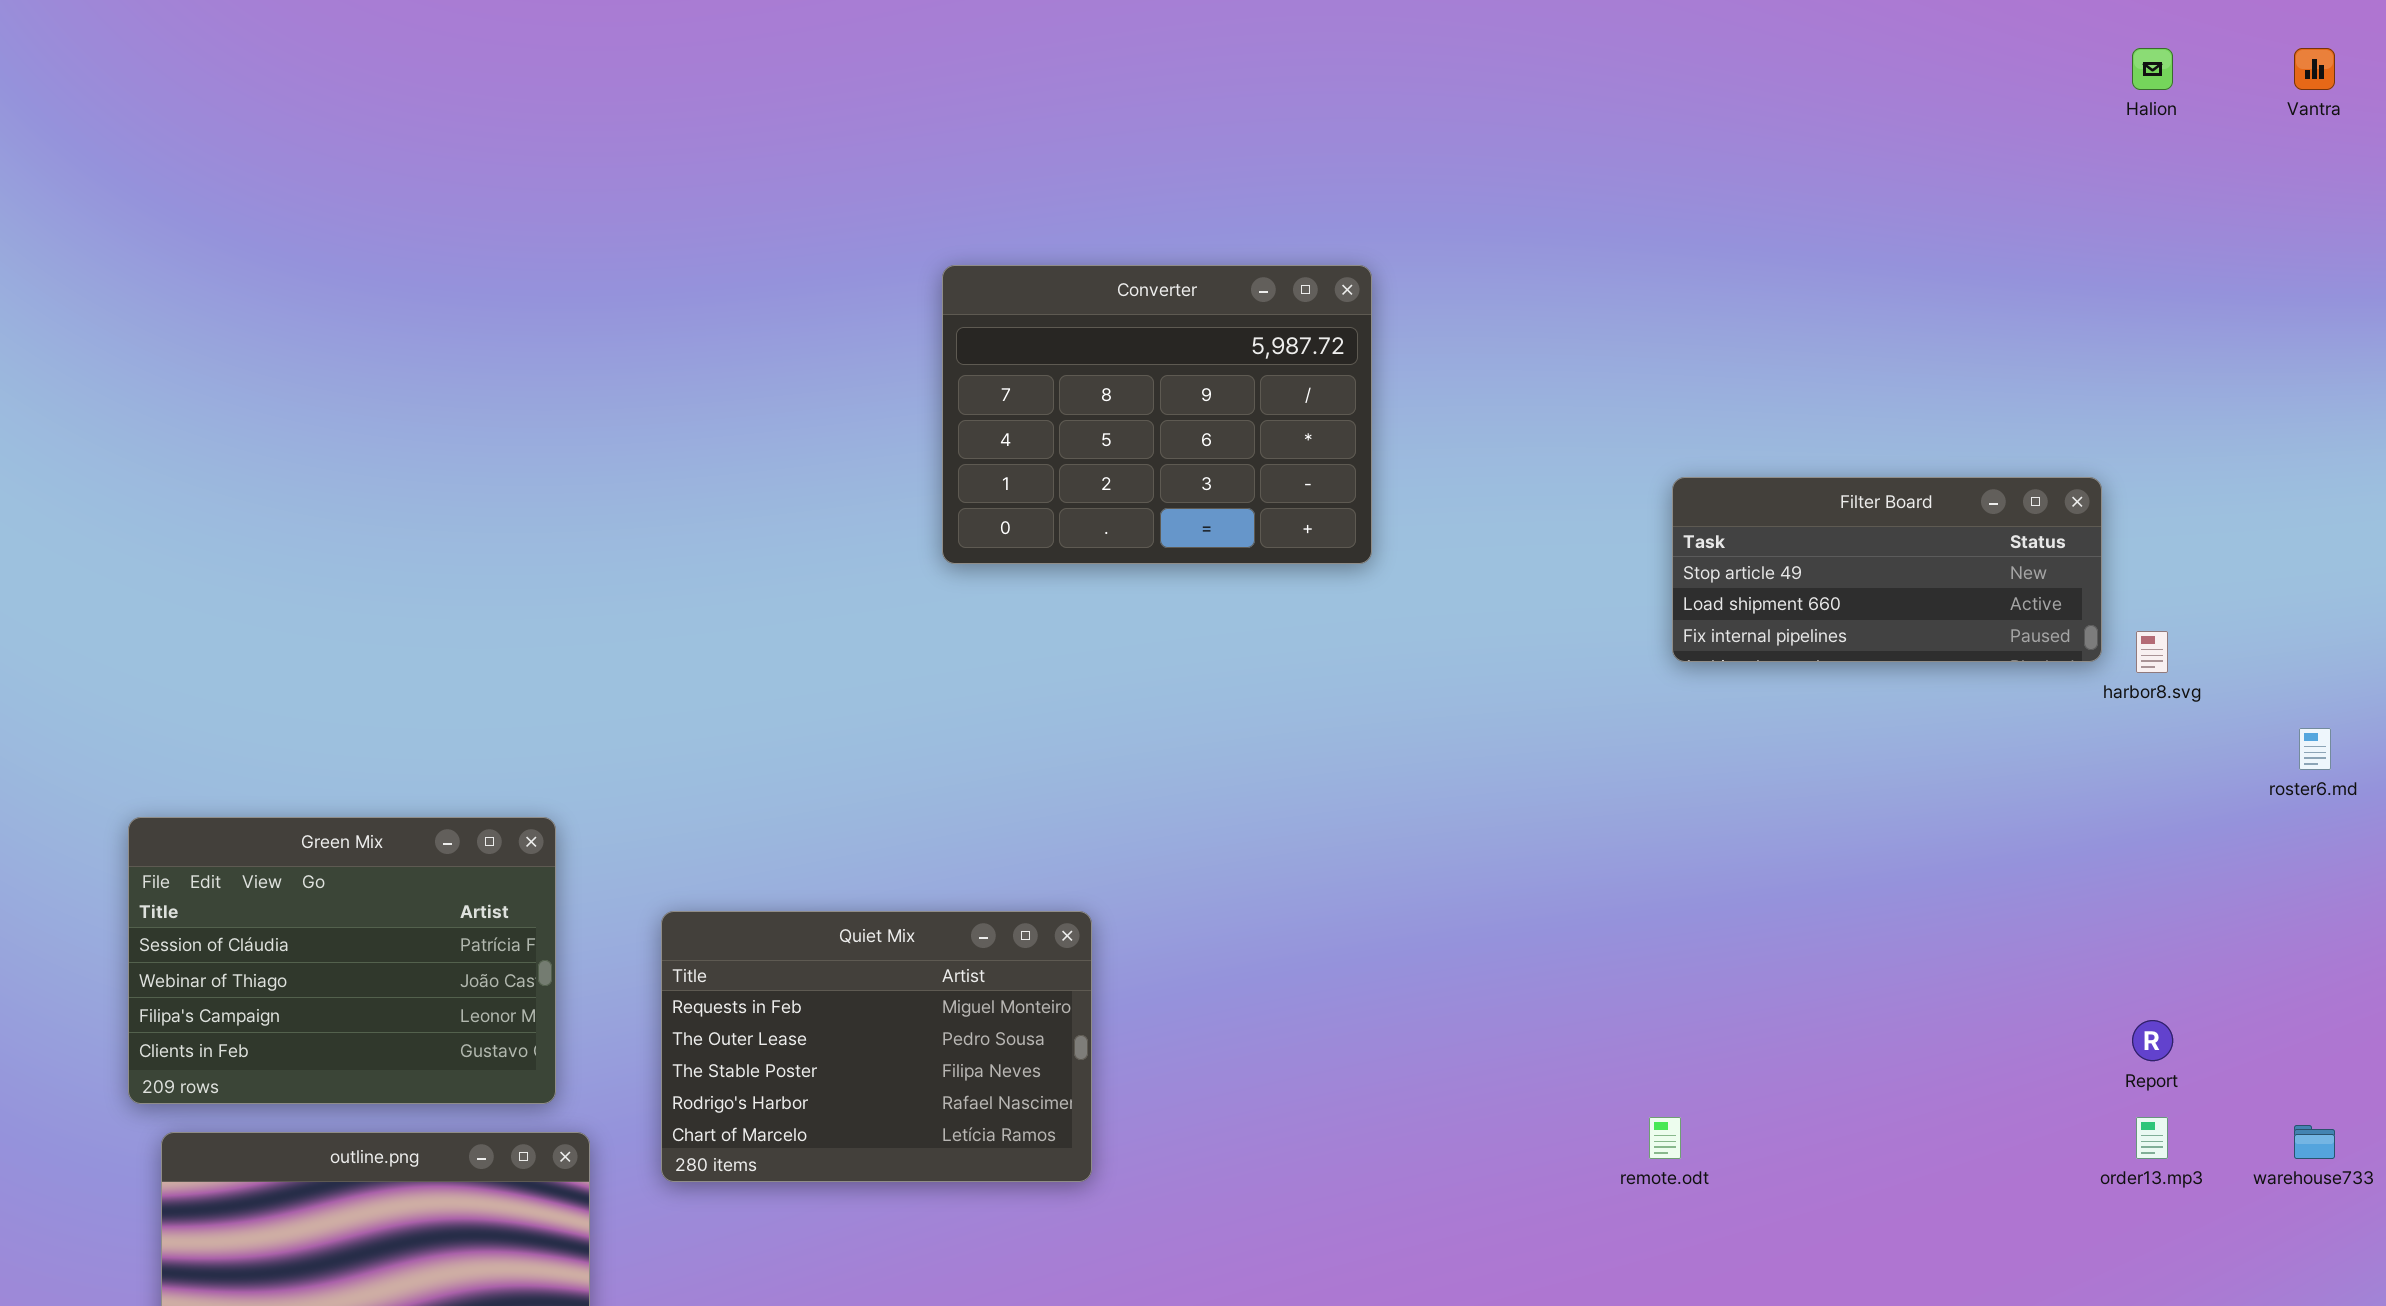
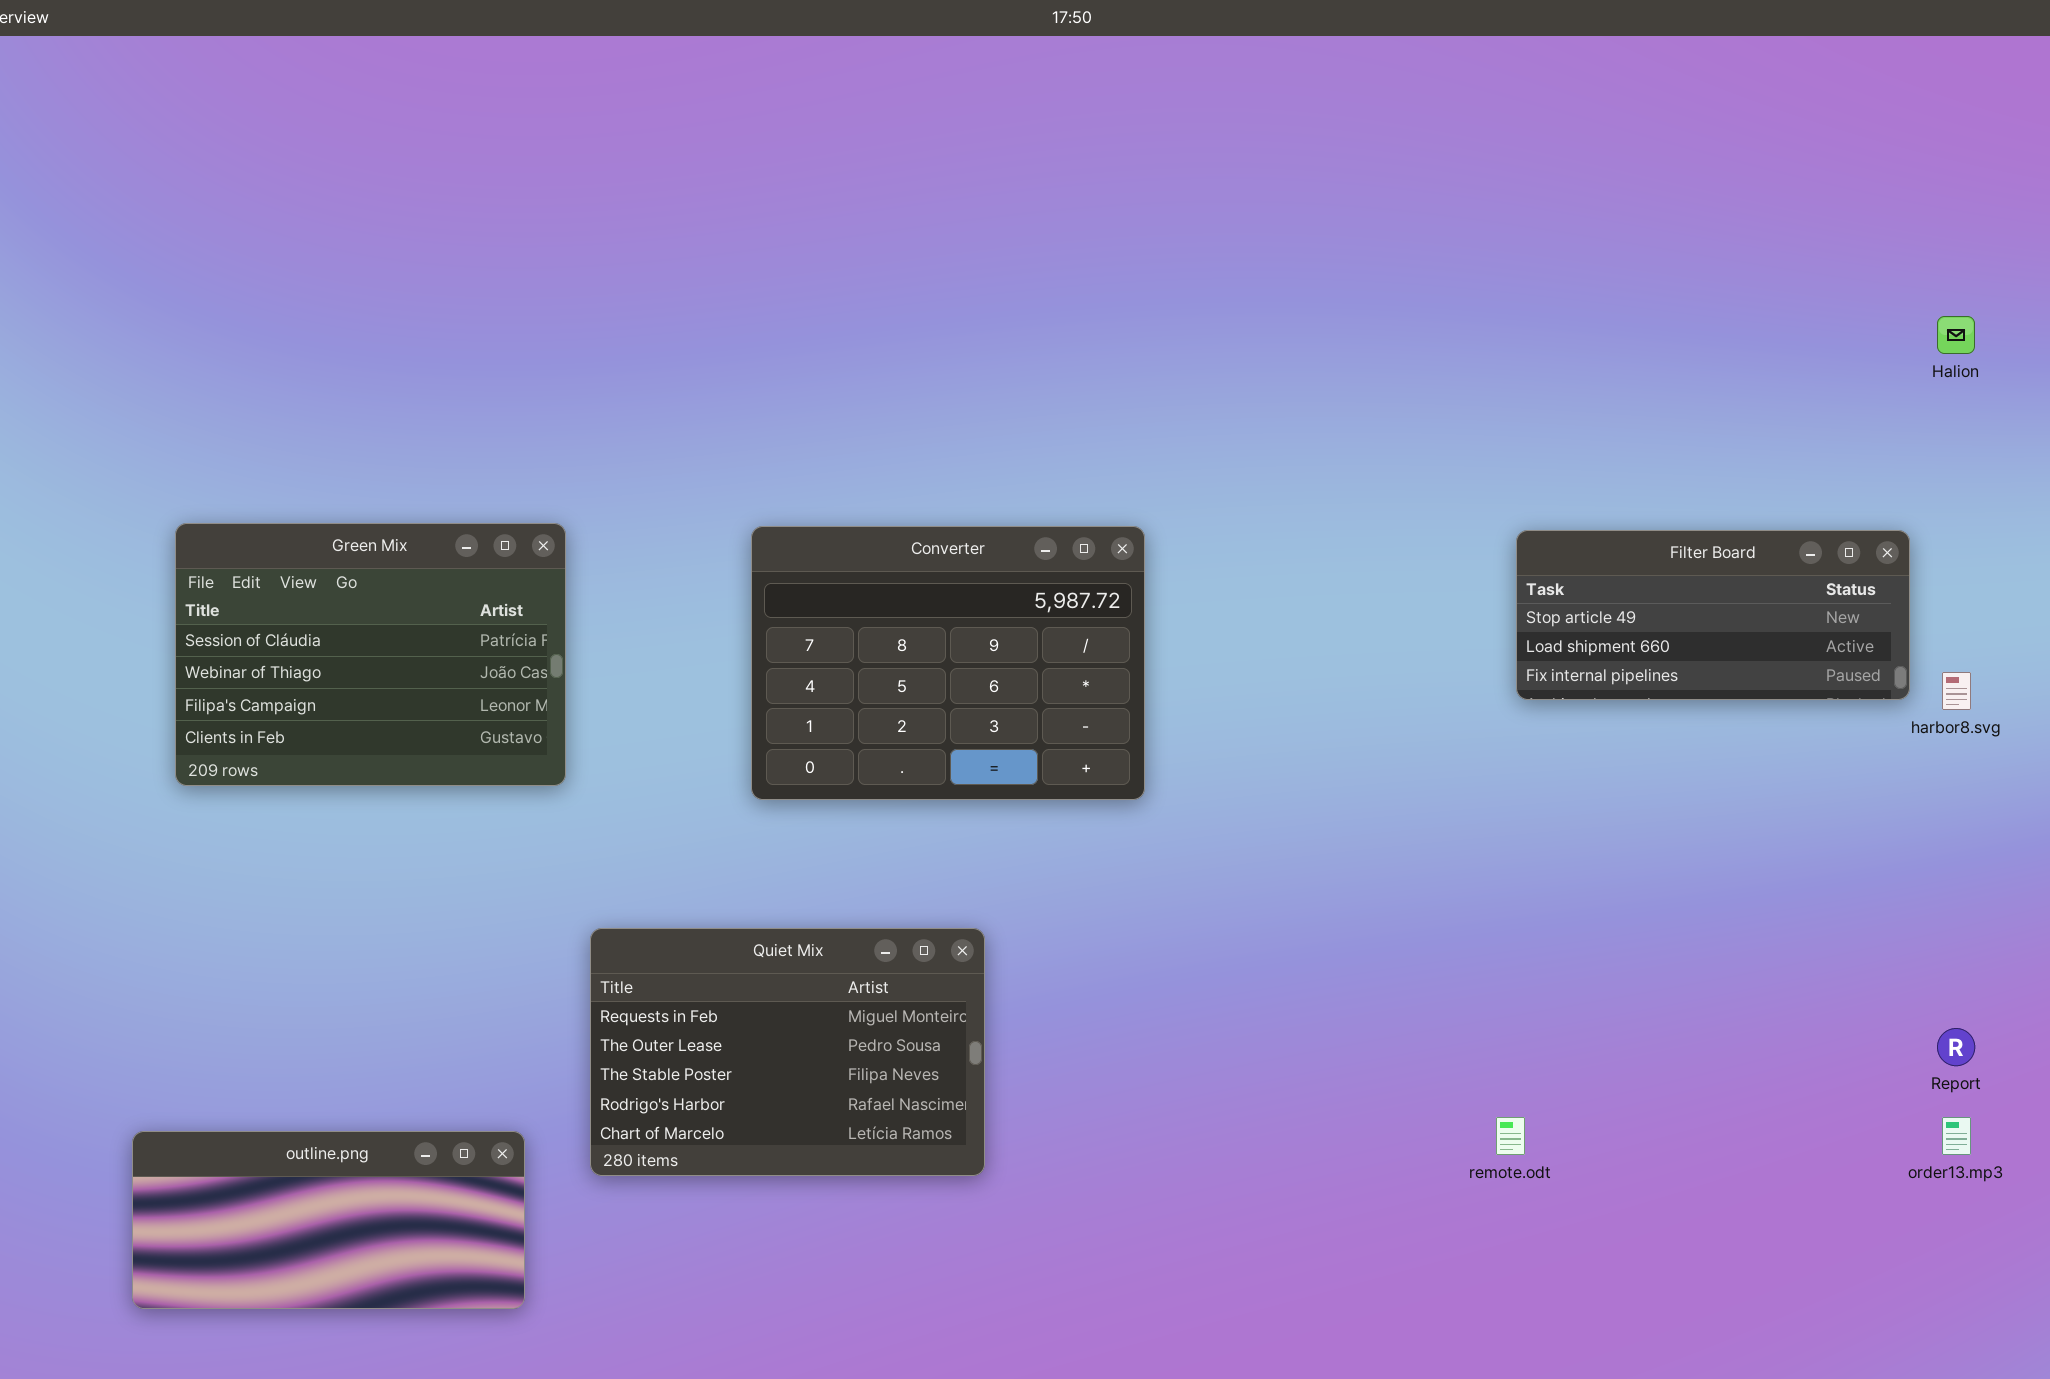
Halion: [2132,48,2173,90] -> [1937,316,1975,354], moved
Converter: [942,265,1372,564] -> [751,526,1145,800], moved
Green Mix: [128,817,556,1104] -> [175,523,566,786], moved

